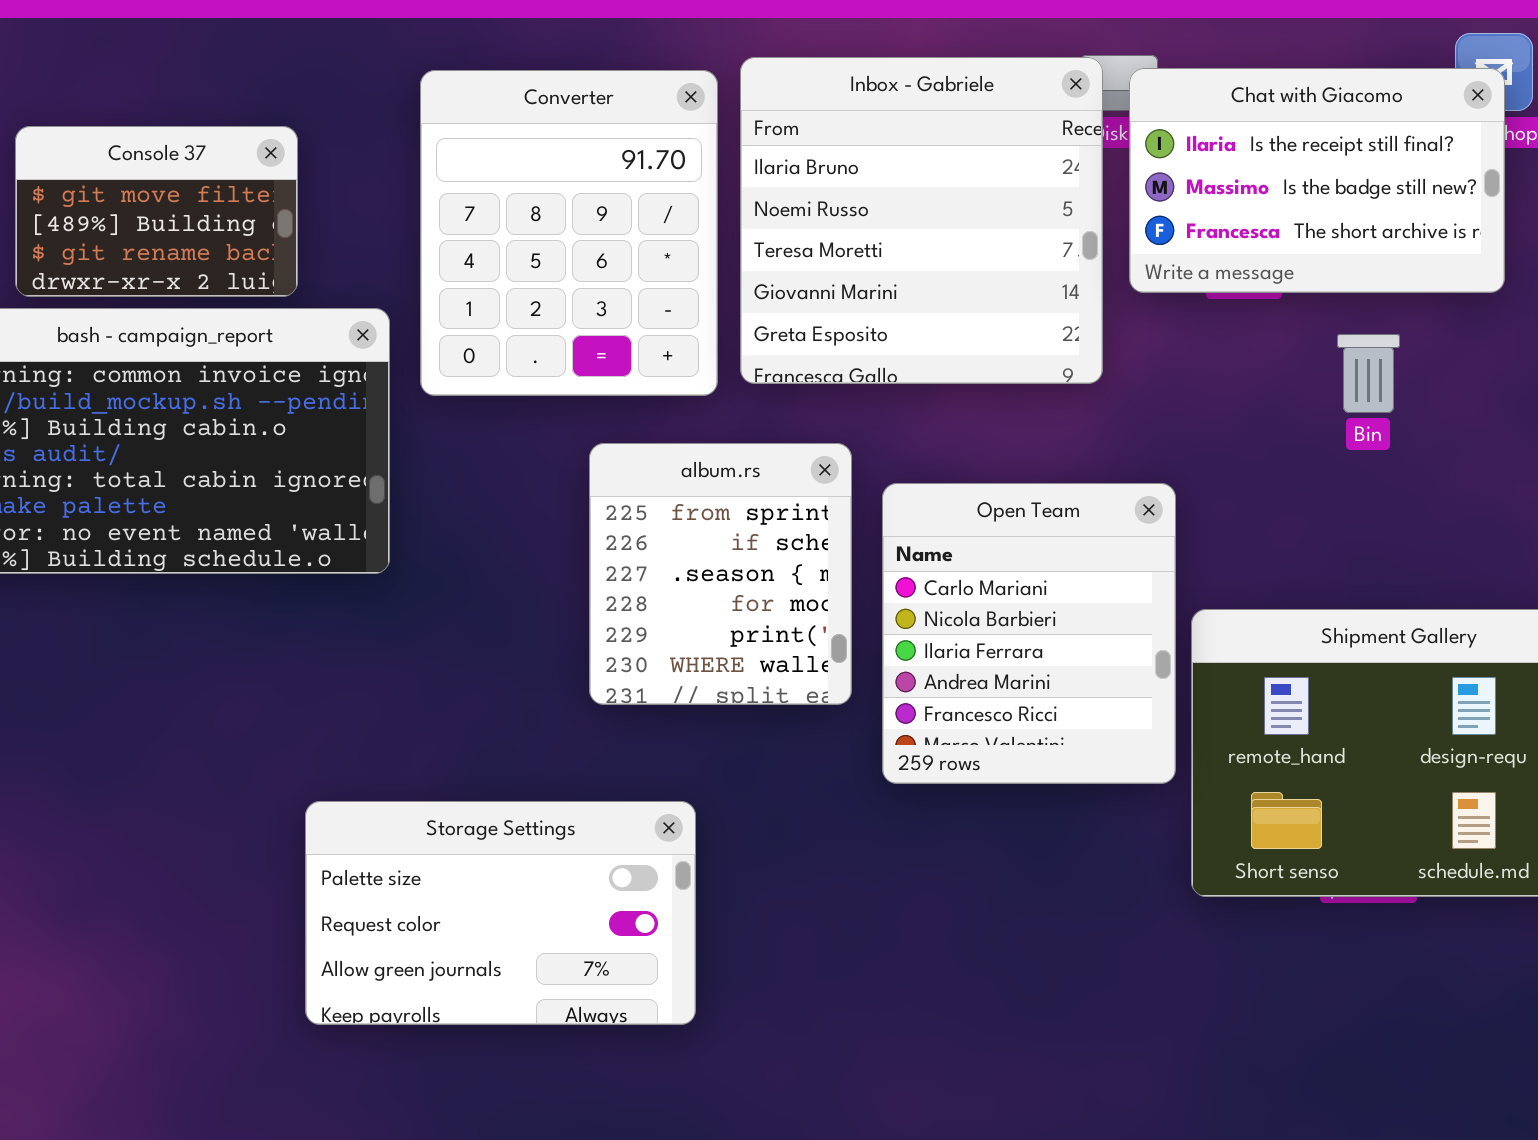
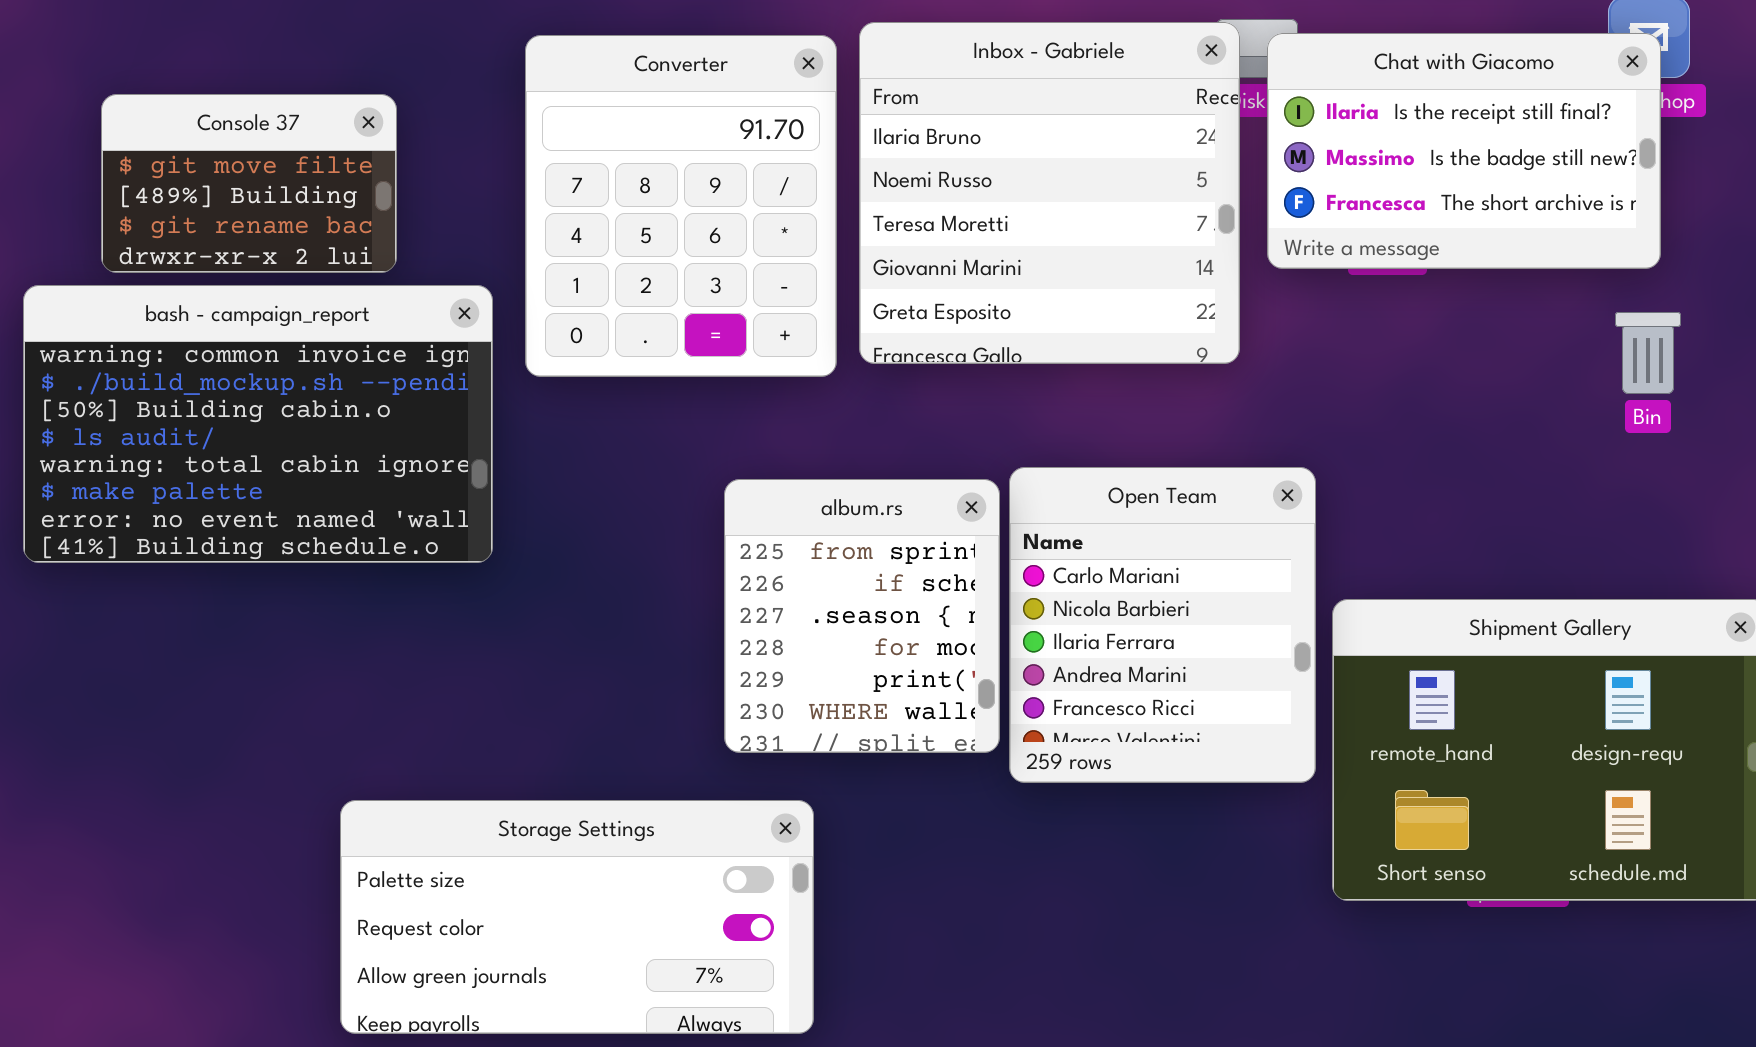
Bin: [1337,334,1400,413] -> [1615,312,1681,394], moved
album.rs: [589,443,852,705] -> [724,479,1000,753], moved
Storage Settings: [305,801,696,1025] -> [340,800,814,1034], resized

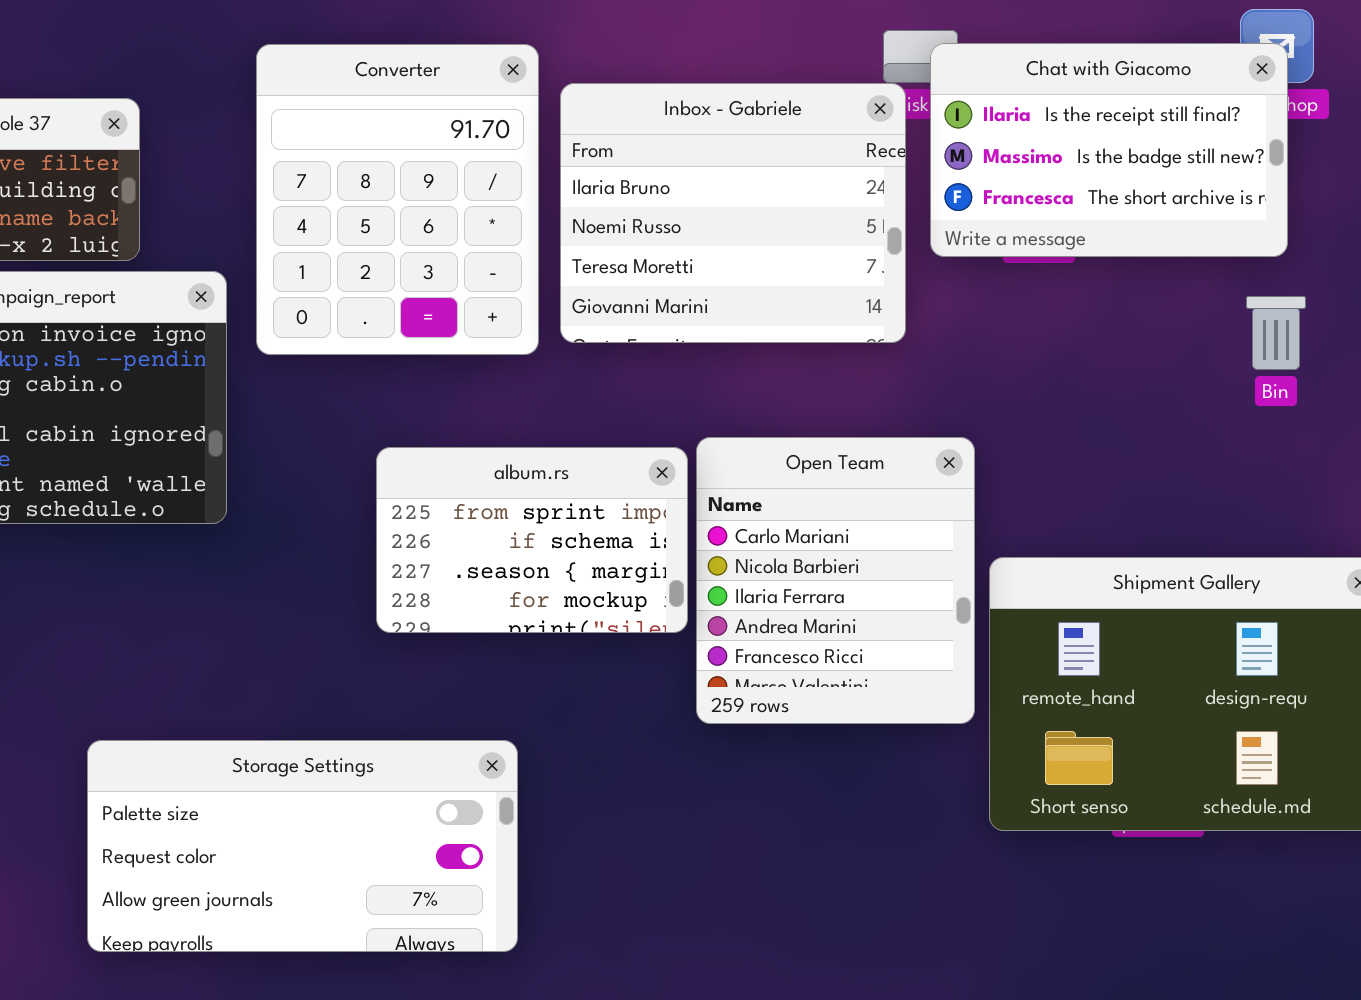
Inbox - Gabriele: [859,22,1240,364] -> [560,83,906,343], resized
album.rs: [724,479,1000,753] -> [376,447,688,633], resized

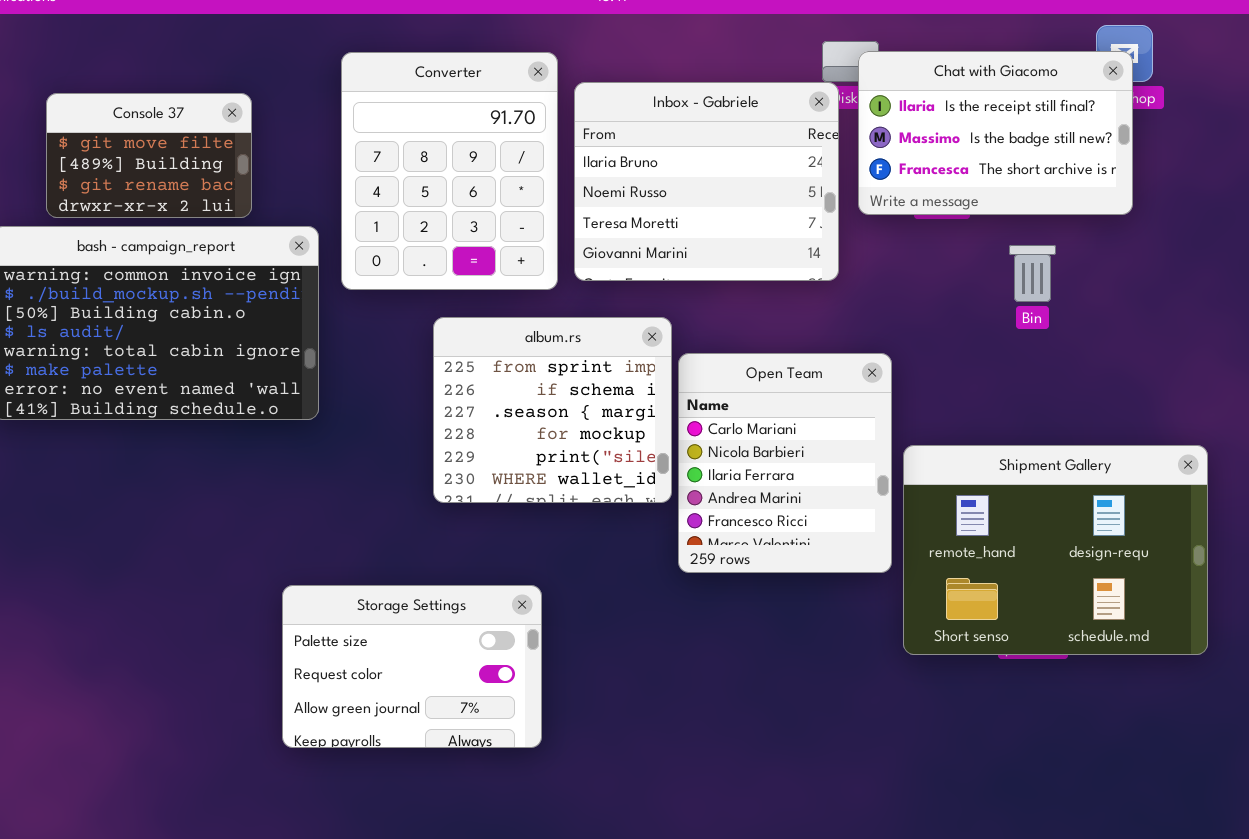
Bin: [1246,296,1306,370] -> [1009,245,1056,302], moved
album.rs: [376,447,688,633] -> [433,317,672,503], resized
Storage Settings: [87,740,518,952] -> [282,585,542,748], resized

